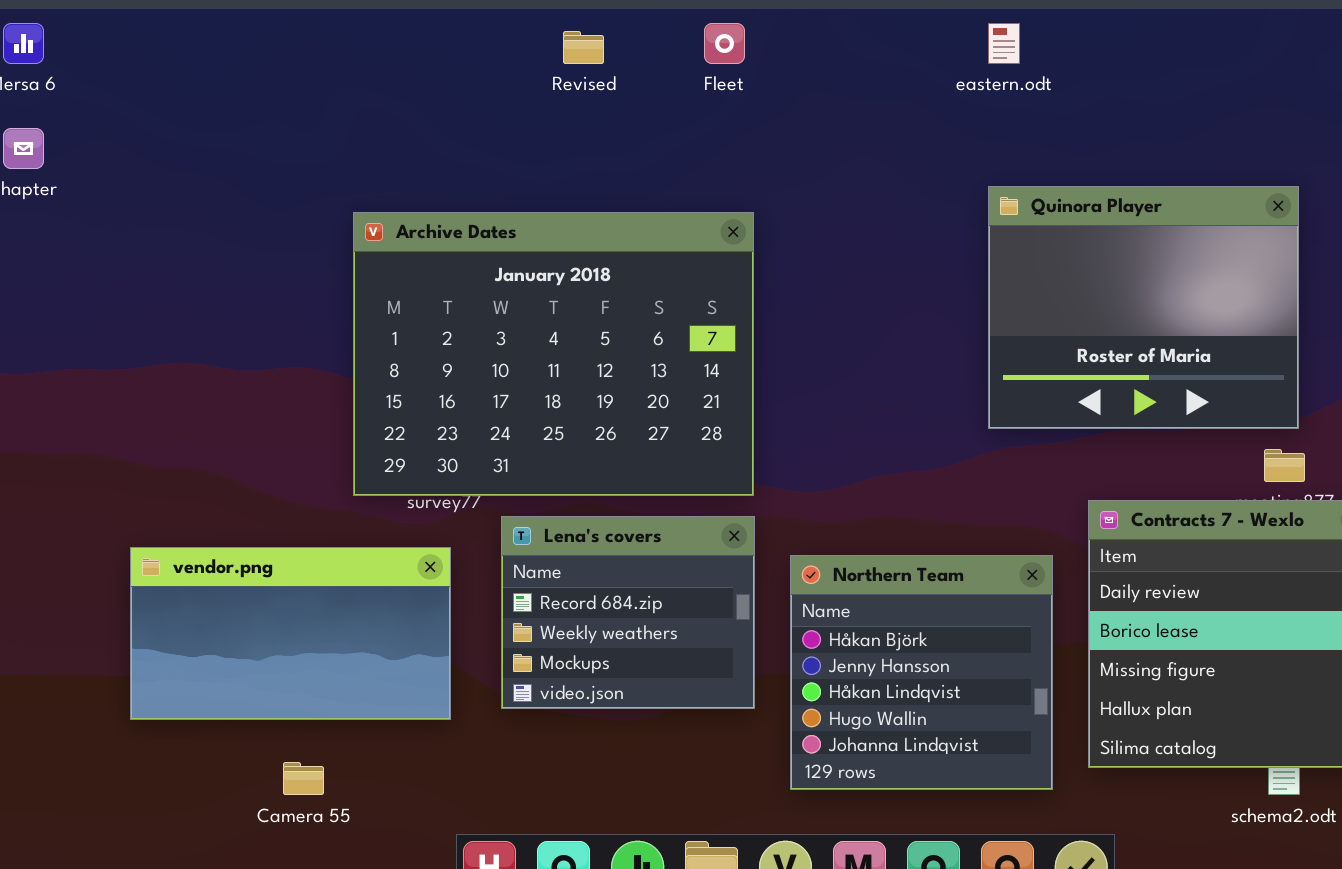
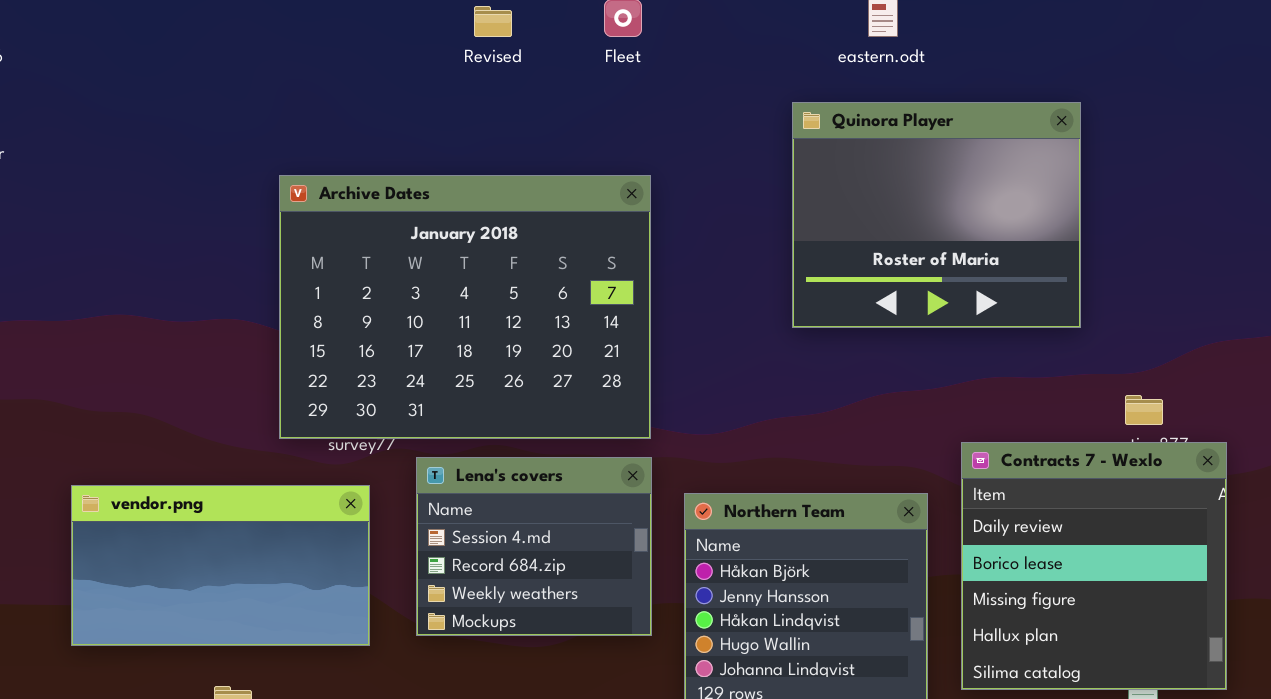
Quinora Player: [988,186,1299,429] -> [792,102,1081,328], moved
Lena's covers: [501,516,755,709] -> [416,457,652,636], scrolled up 1 row

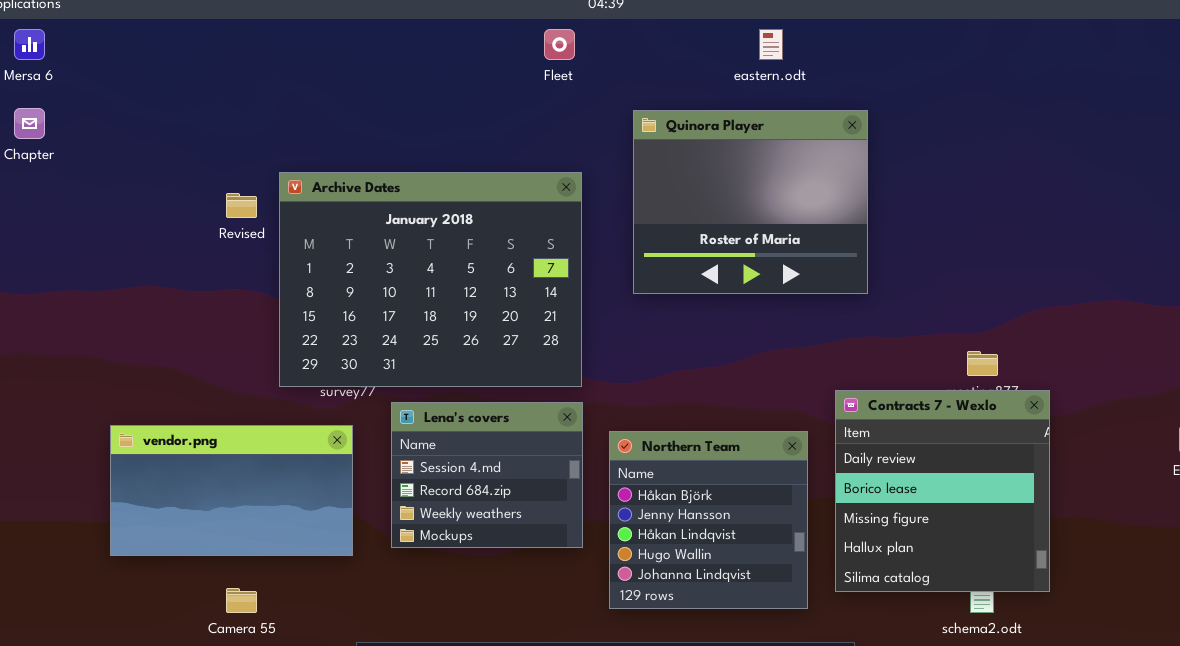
Revised: [474,6,512,37] -> [226,193,257,218], moved
Quinora Player: [792,102,1081,328] -> [633,110,868,294], moved

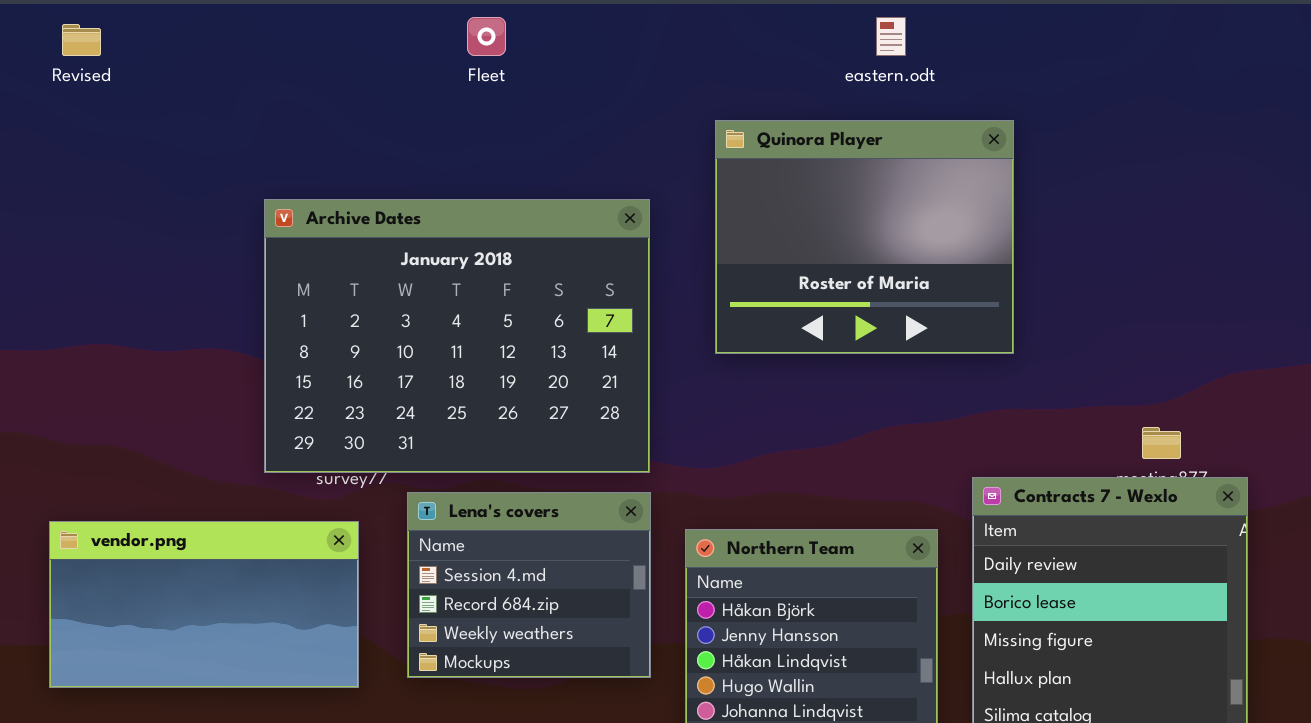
Fleet: [544,29,575,60] -> [467,17,506,56], moved
Revised: [226,193,257,218] -> [62,24,101,56], moved

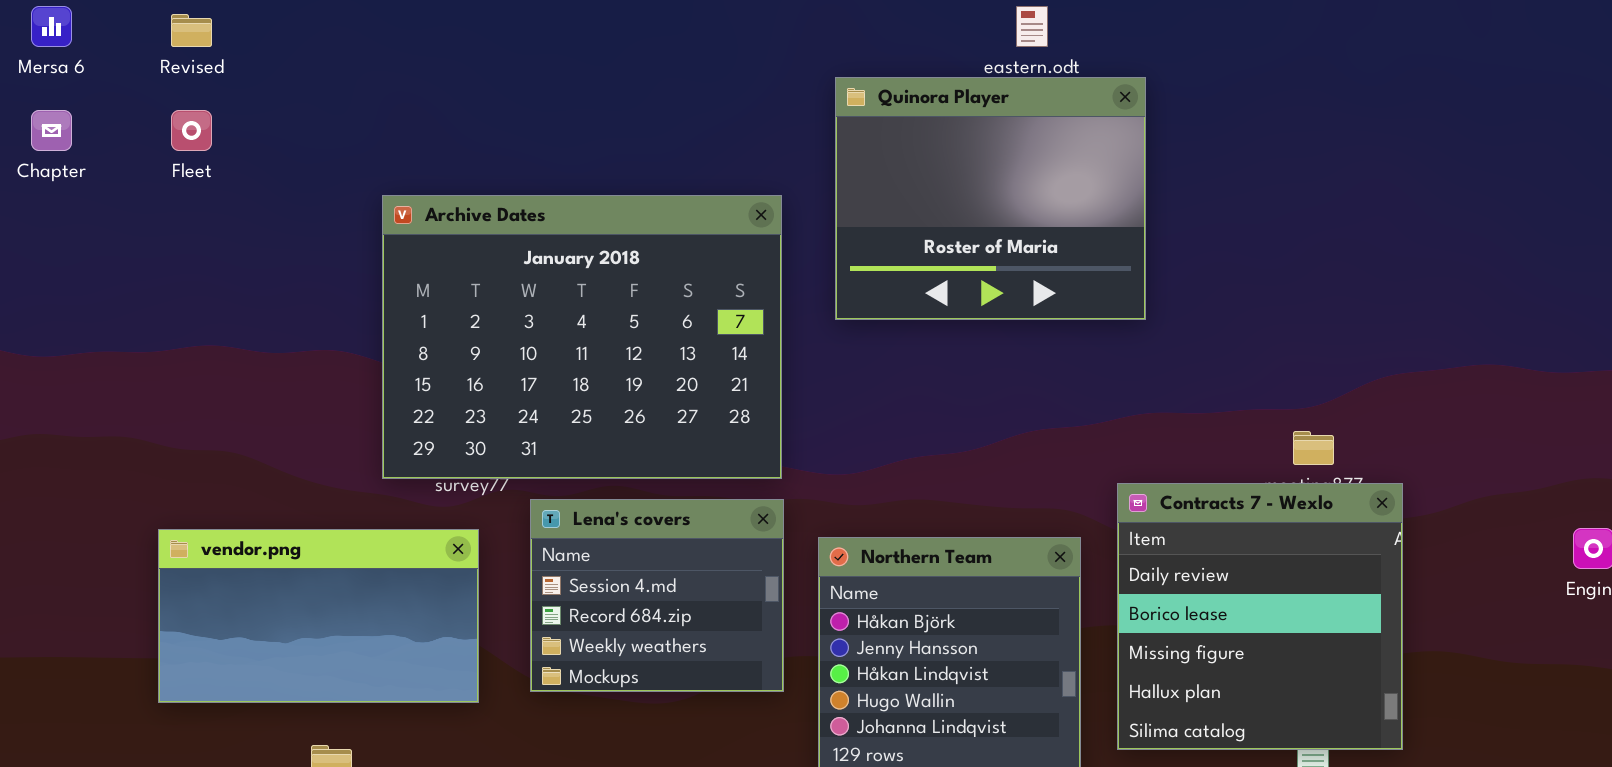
Fleet: [467,17,506,56] -> [171,110,212,151], moved
Quinora Player: [715,120,1014,354] -> [835,77,1146,320], moved

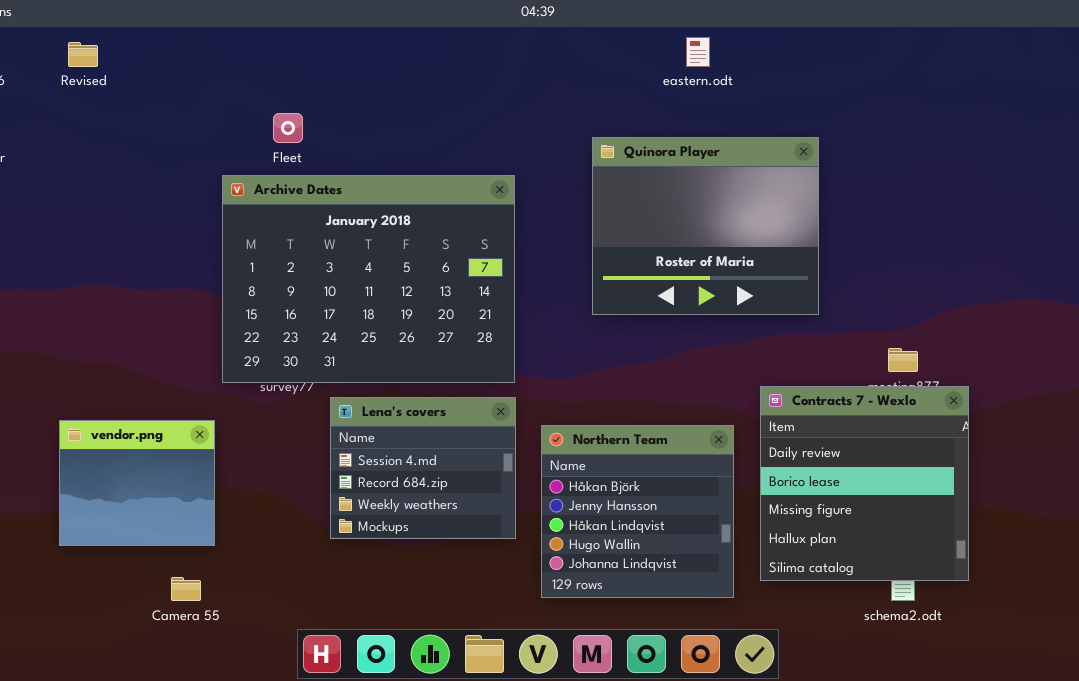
Quinora Player: [835,77,1146,320] -> [592,137,819,315], moved
Fleet: [171,110,212,151] -> [273,113,303,143], moved
vendor.png: [158,529,479,703] -> [59,420,215,546], resized

